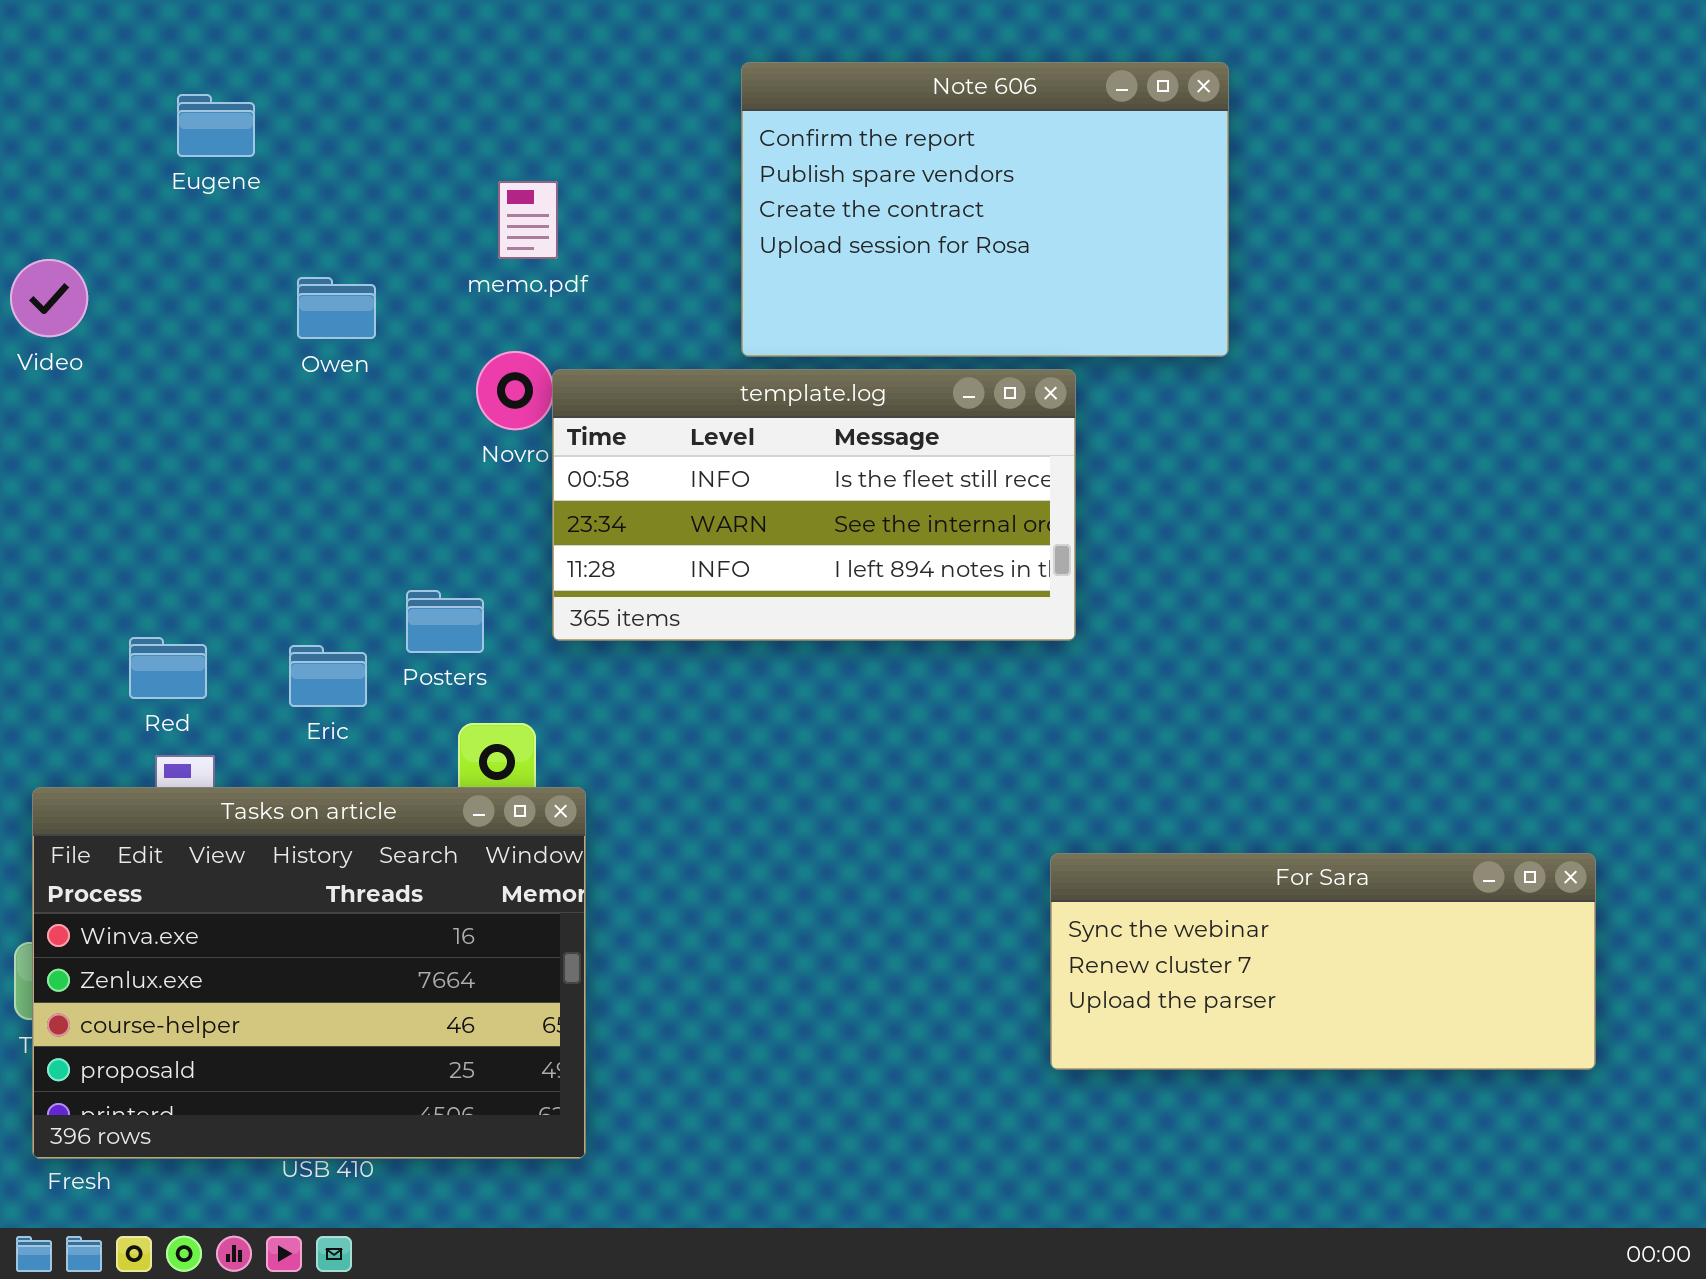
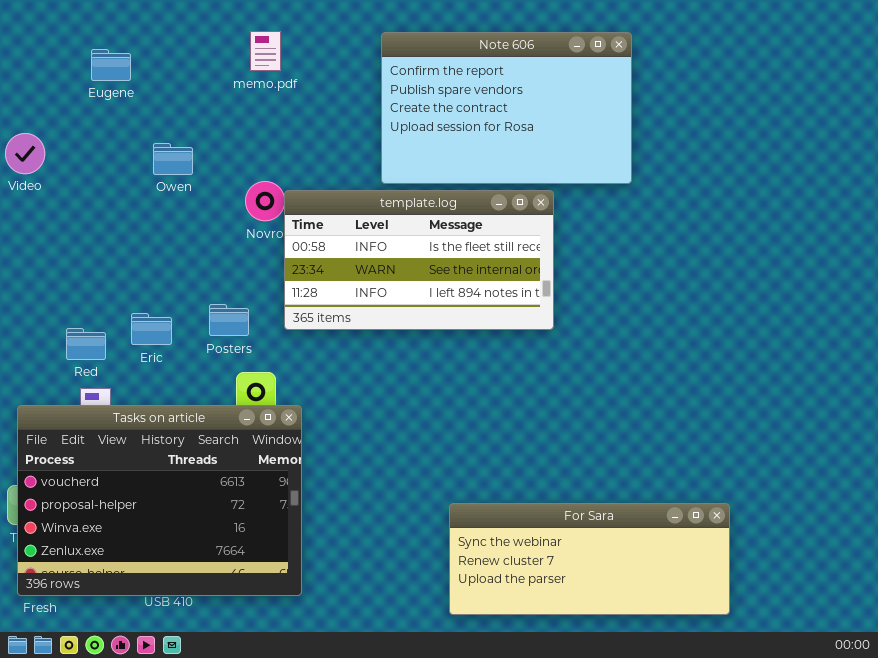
memo.pdf: [498,181,558,259] -> [250,31,281,71], moved
Eric: [289,645,367,707] -> [131,313,172,345], moved
Tasks on article: [32,787,586,1159] -> [17,405,302,596], scrolled up 2 rows
For Sara: [1050,853,1596,1070] -> [449,503,730,615], moved

